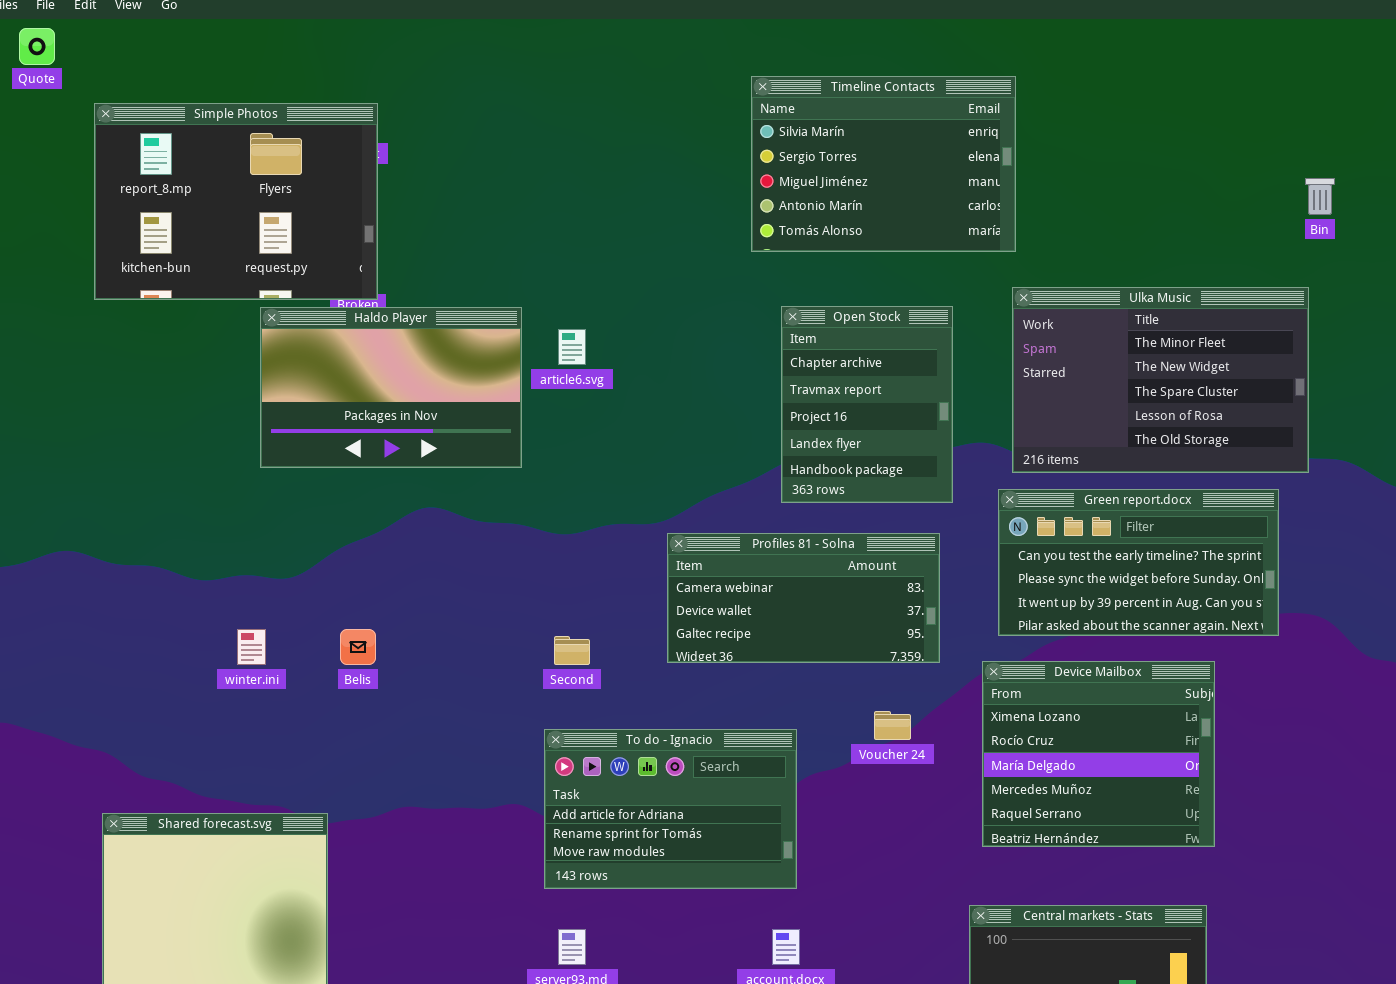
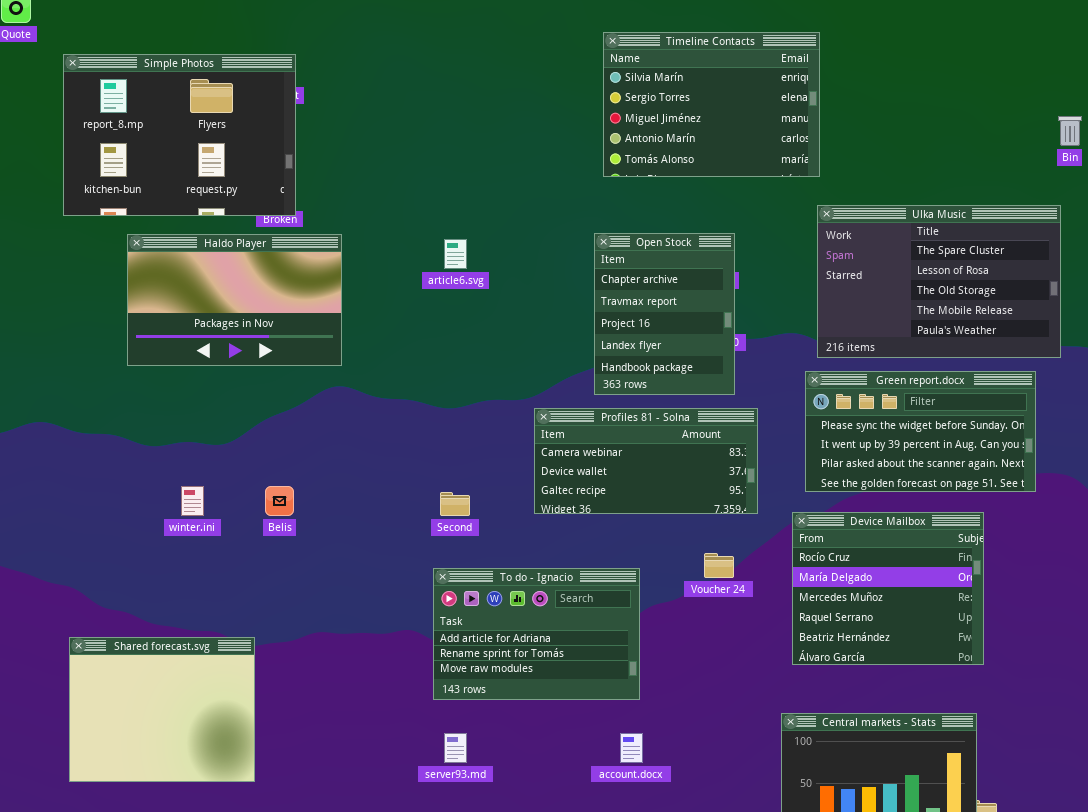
Ulka Music: [1012,287,1309,473] -> [817,205,1061,358], scrolled down 2 rows
Open Stock: [781,306,953,503] -> [594,233,735,395], moved
Haldo Player: [260,307,522,468] -> [127,234,342,366], moved
Green report.docx: [998,489,1279,636] -> [805,371,1036,492], scrolled down 1 row
Device Mailbox: [982,661,1215,847] -> [792,512,984,665], scrolled down 1 row

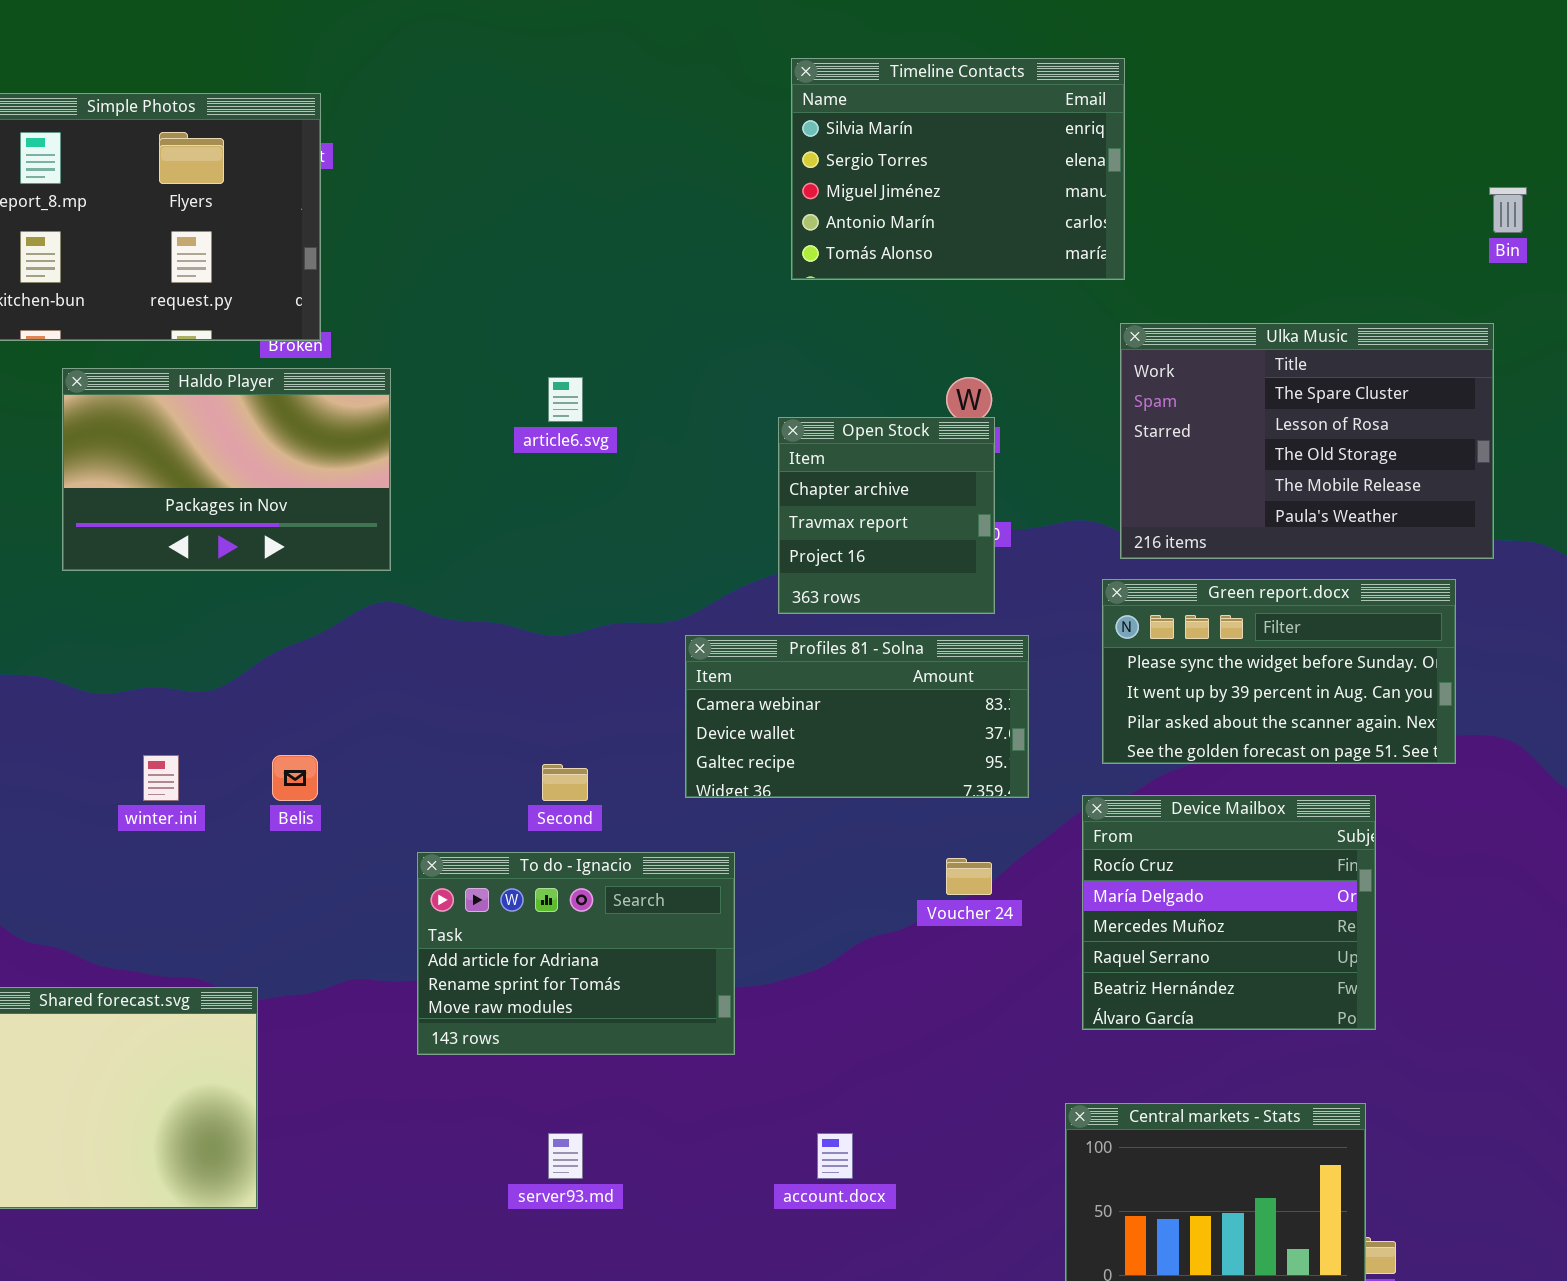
Open Stock: [594,233,735,395] -> [778,417,995,614], resized
To do - Ignacio: [433,568,640,700] -> [417,852,735,1055], moved

